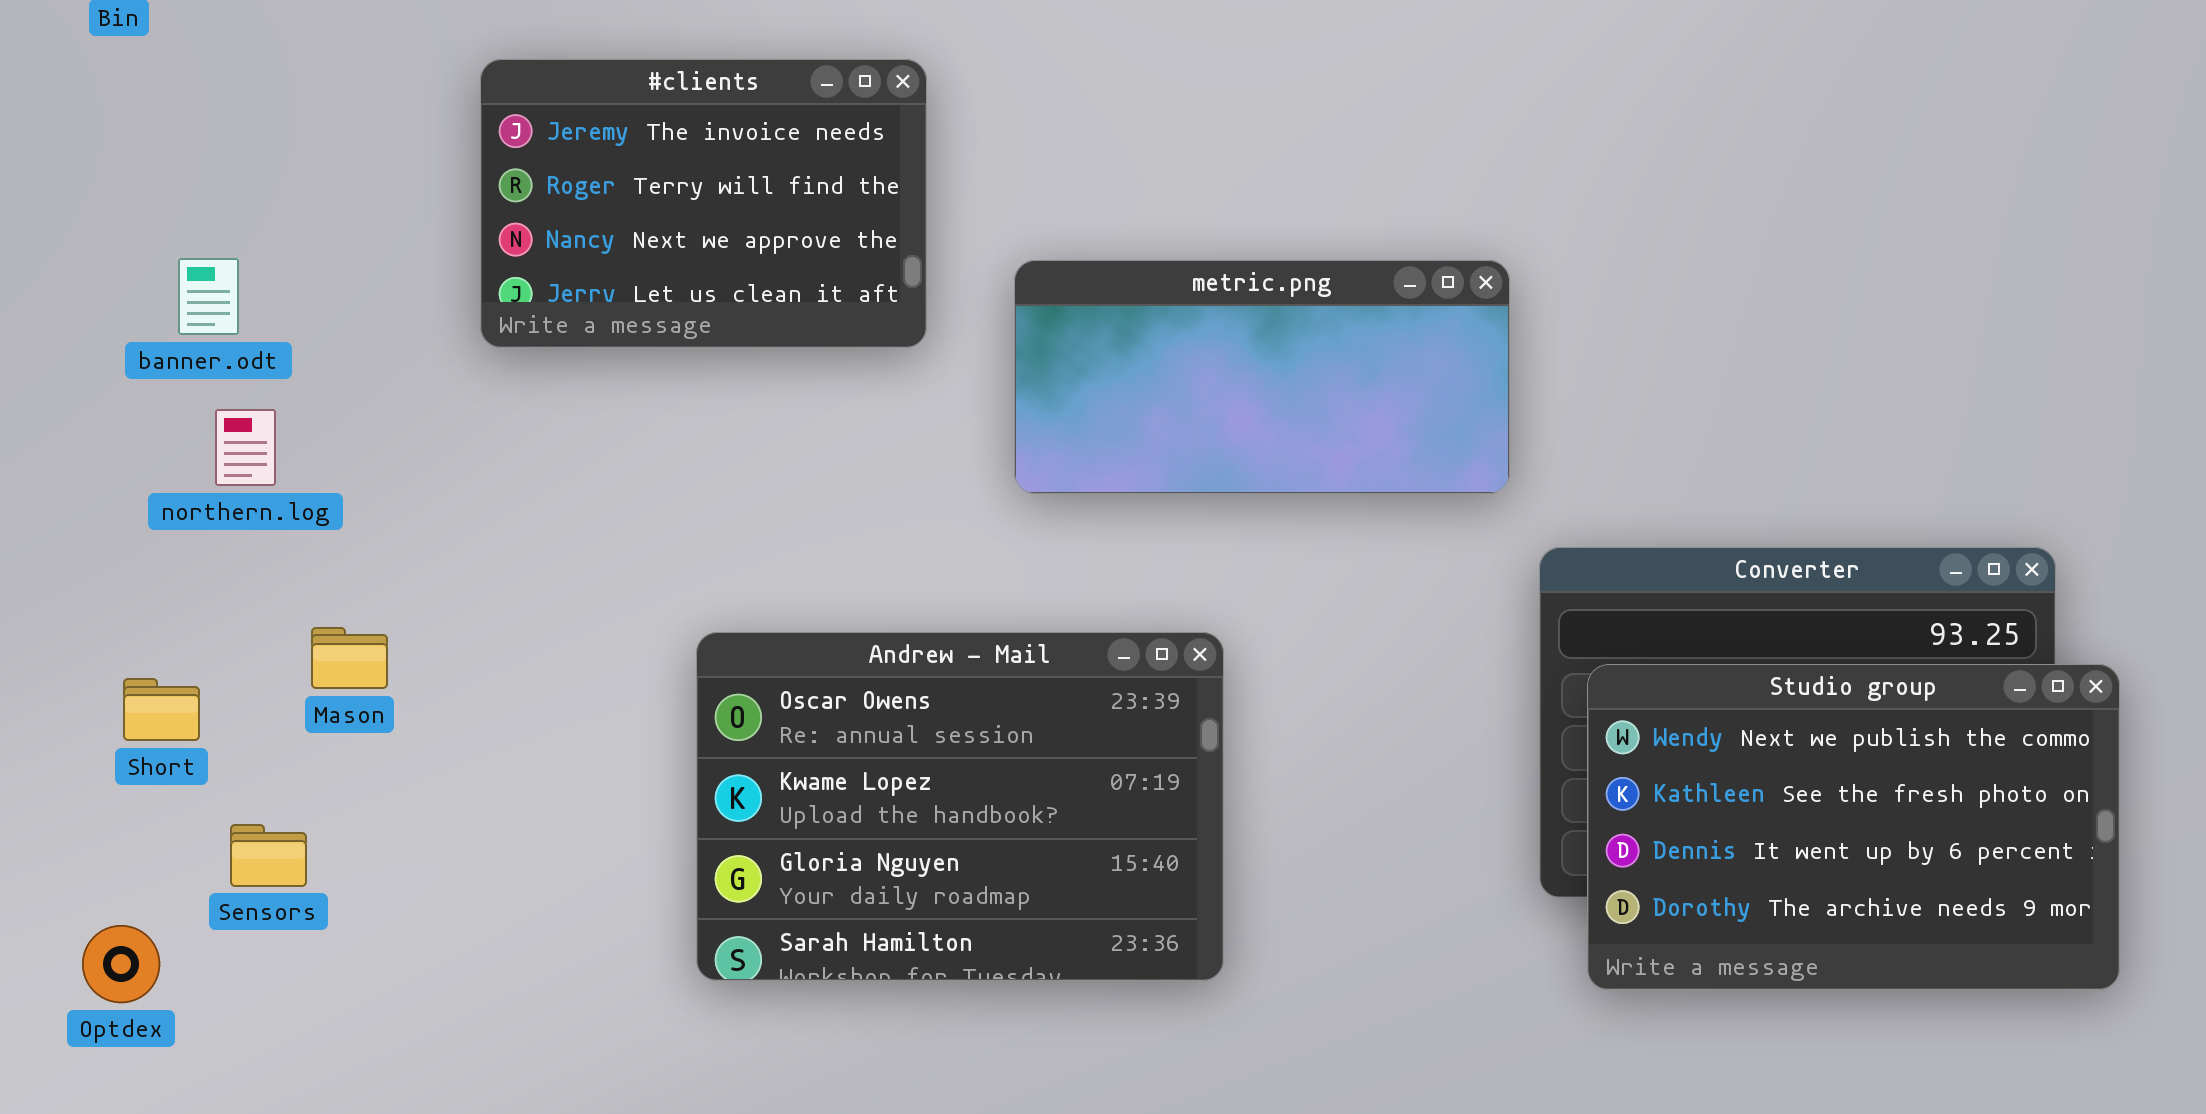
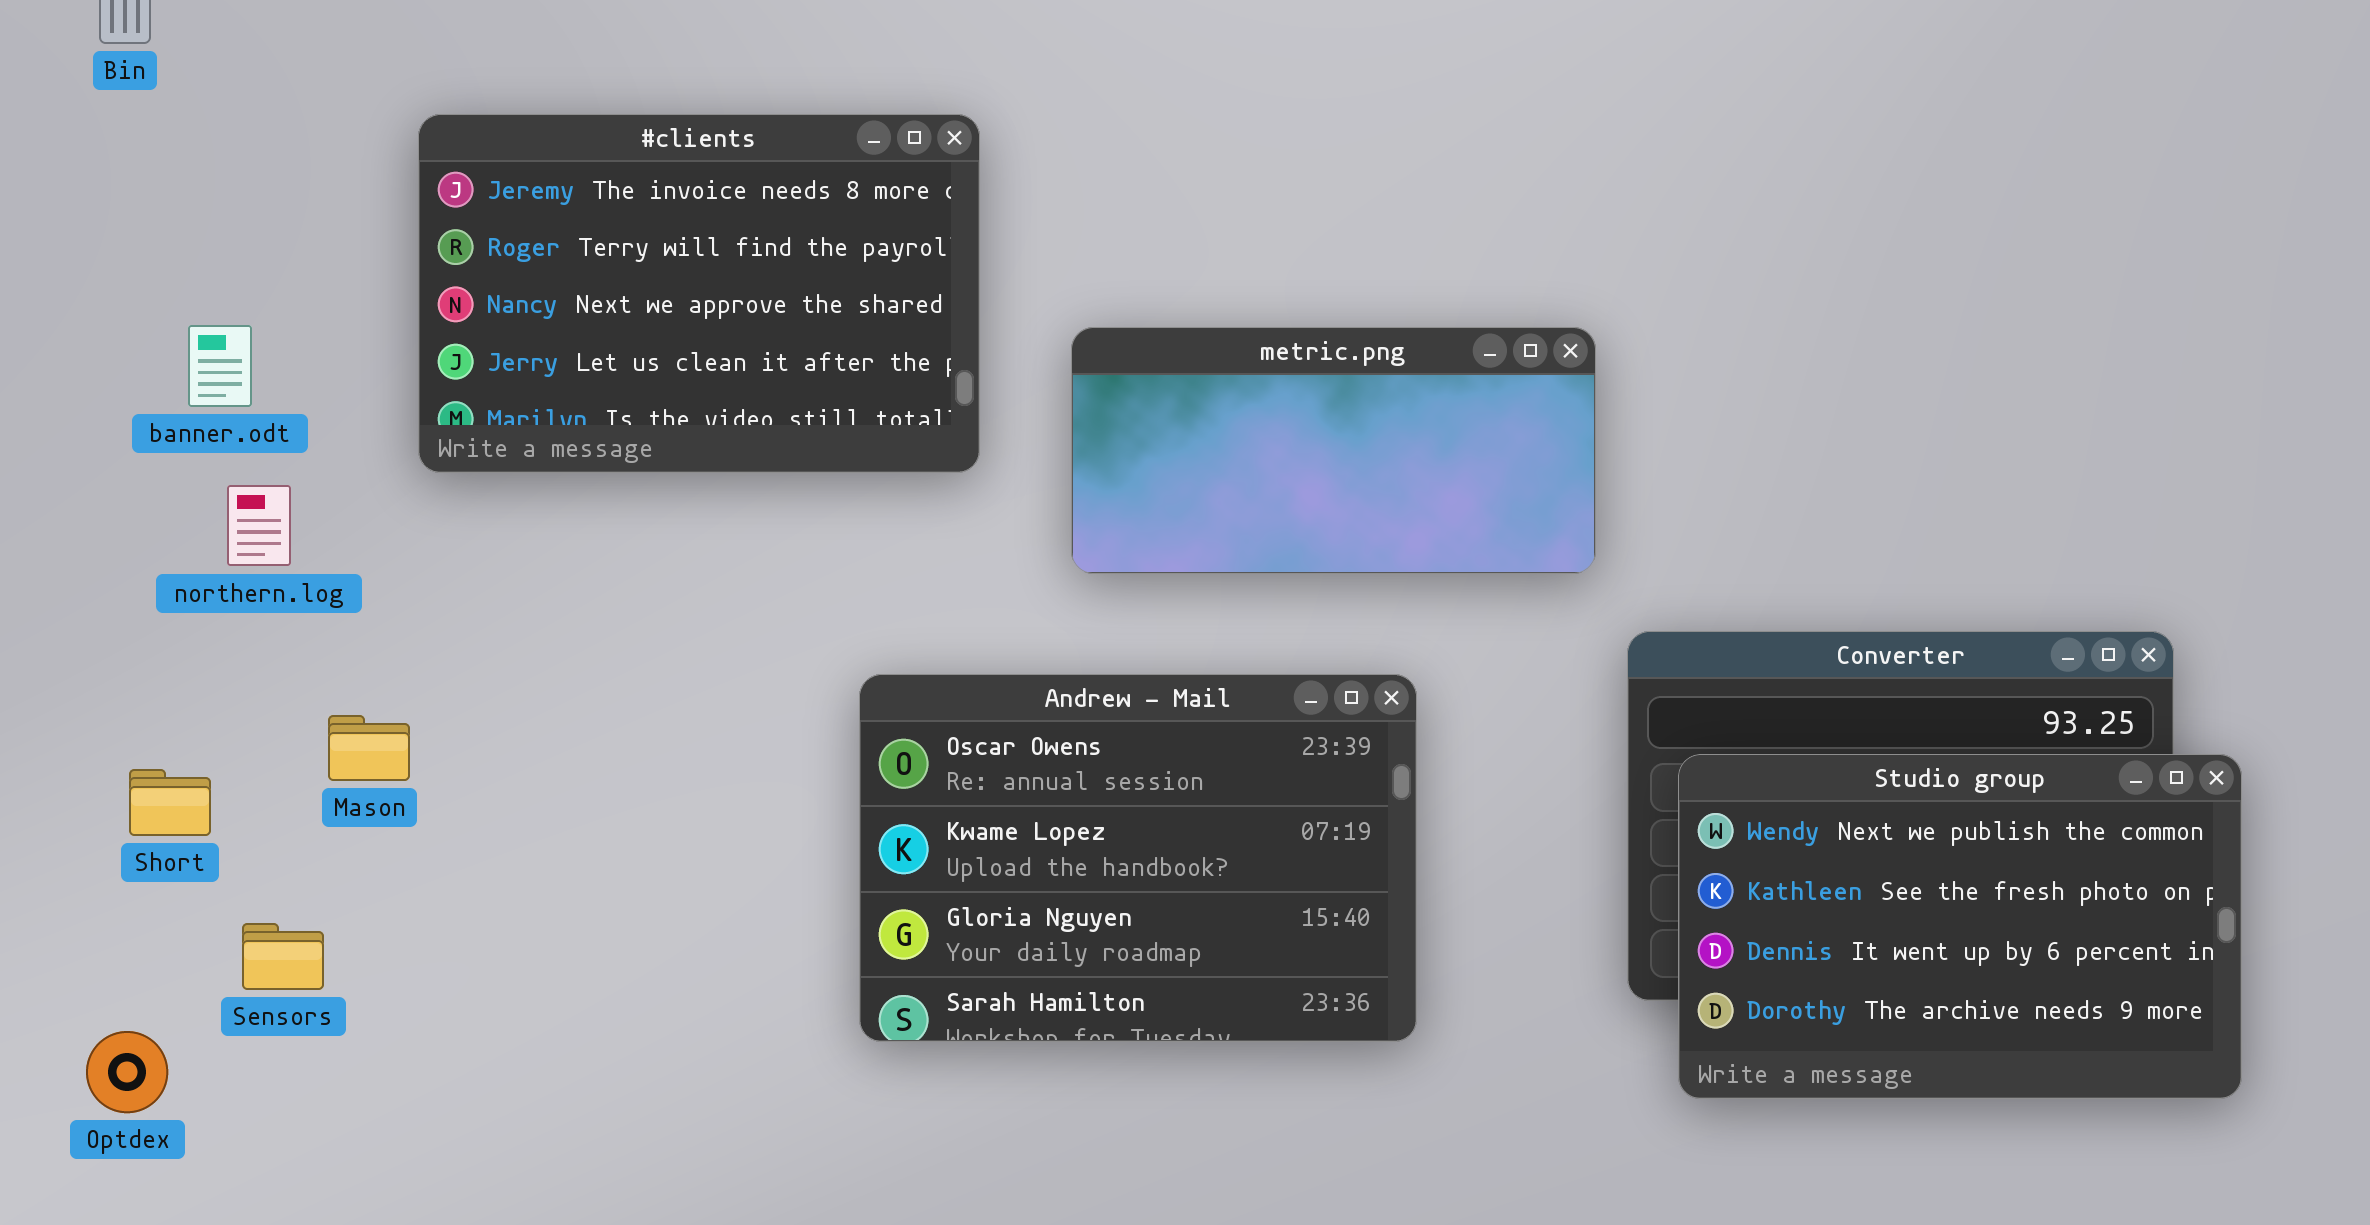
#clients: [480,59,927,348] -> [418,114,980,473], resized
Andrew - Mail: [696,632,1224,981] -> [859,674,1417,1042], moved

